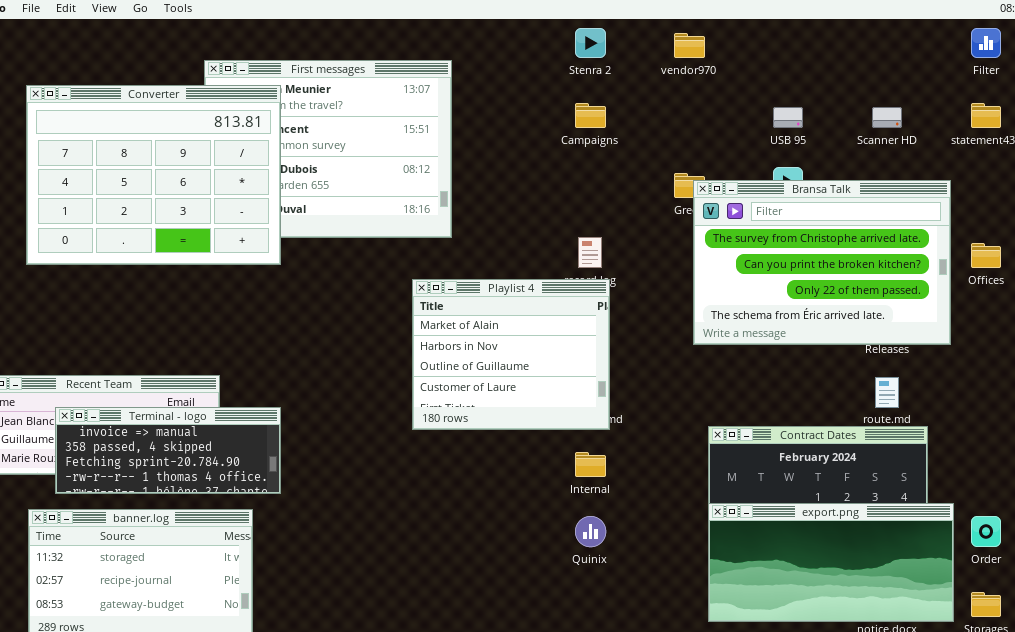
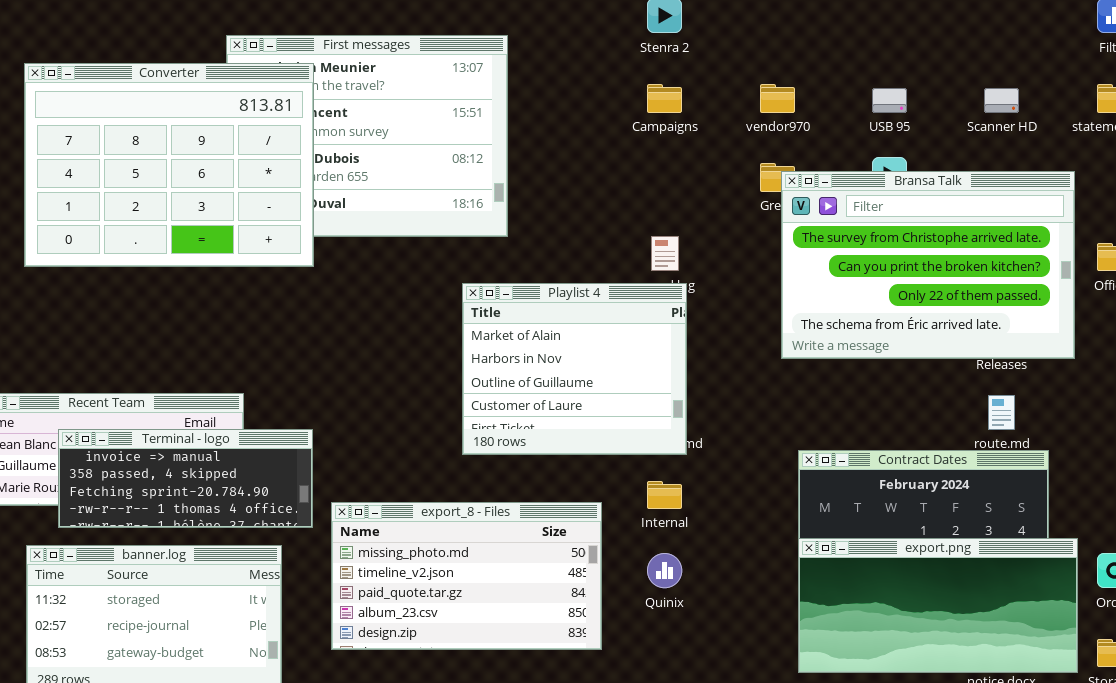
vendor970: [674,33,705,58] -> [760,84,795,113], moved
export_8 - Files: none -> [331,502,602,650], opened

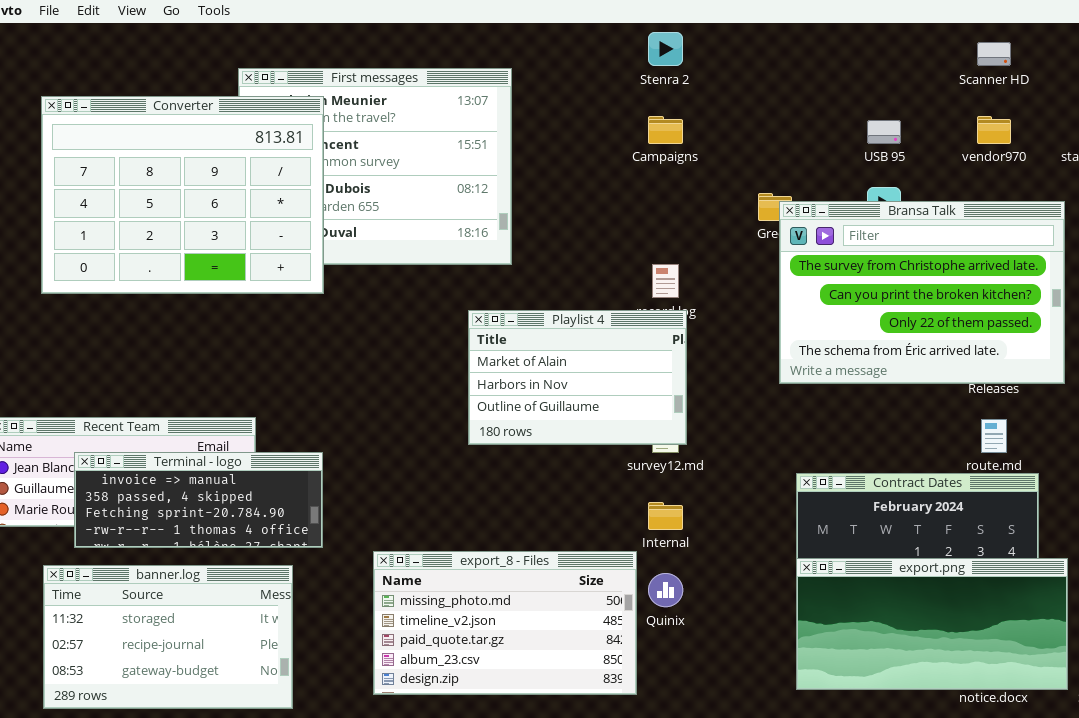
vendor970: [760,84,795,113] -> [977,116,1011,144], moved
Scanner HD: [984,88,1019,113] -> [977,42,1011,66], moved
Playlist 4: [462,283,687,455] -> [468,310,687,445], resized
export_8 - Files: [331,502,602,650] -> [373,551,637,695], moved

